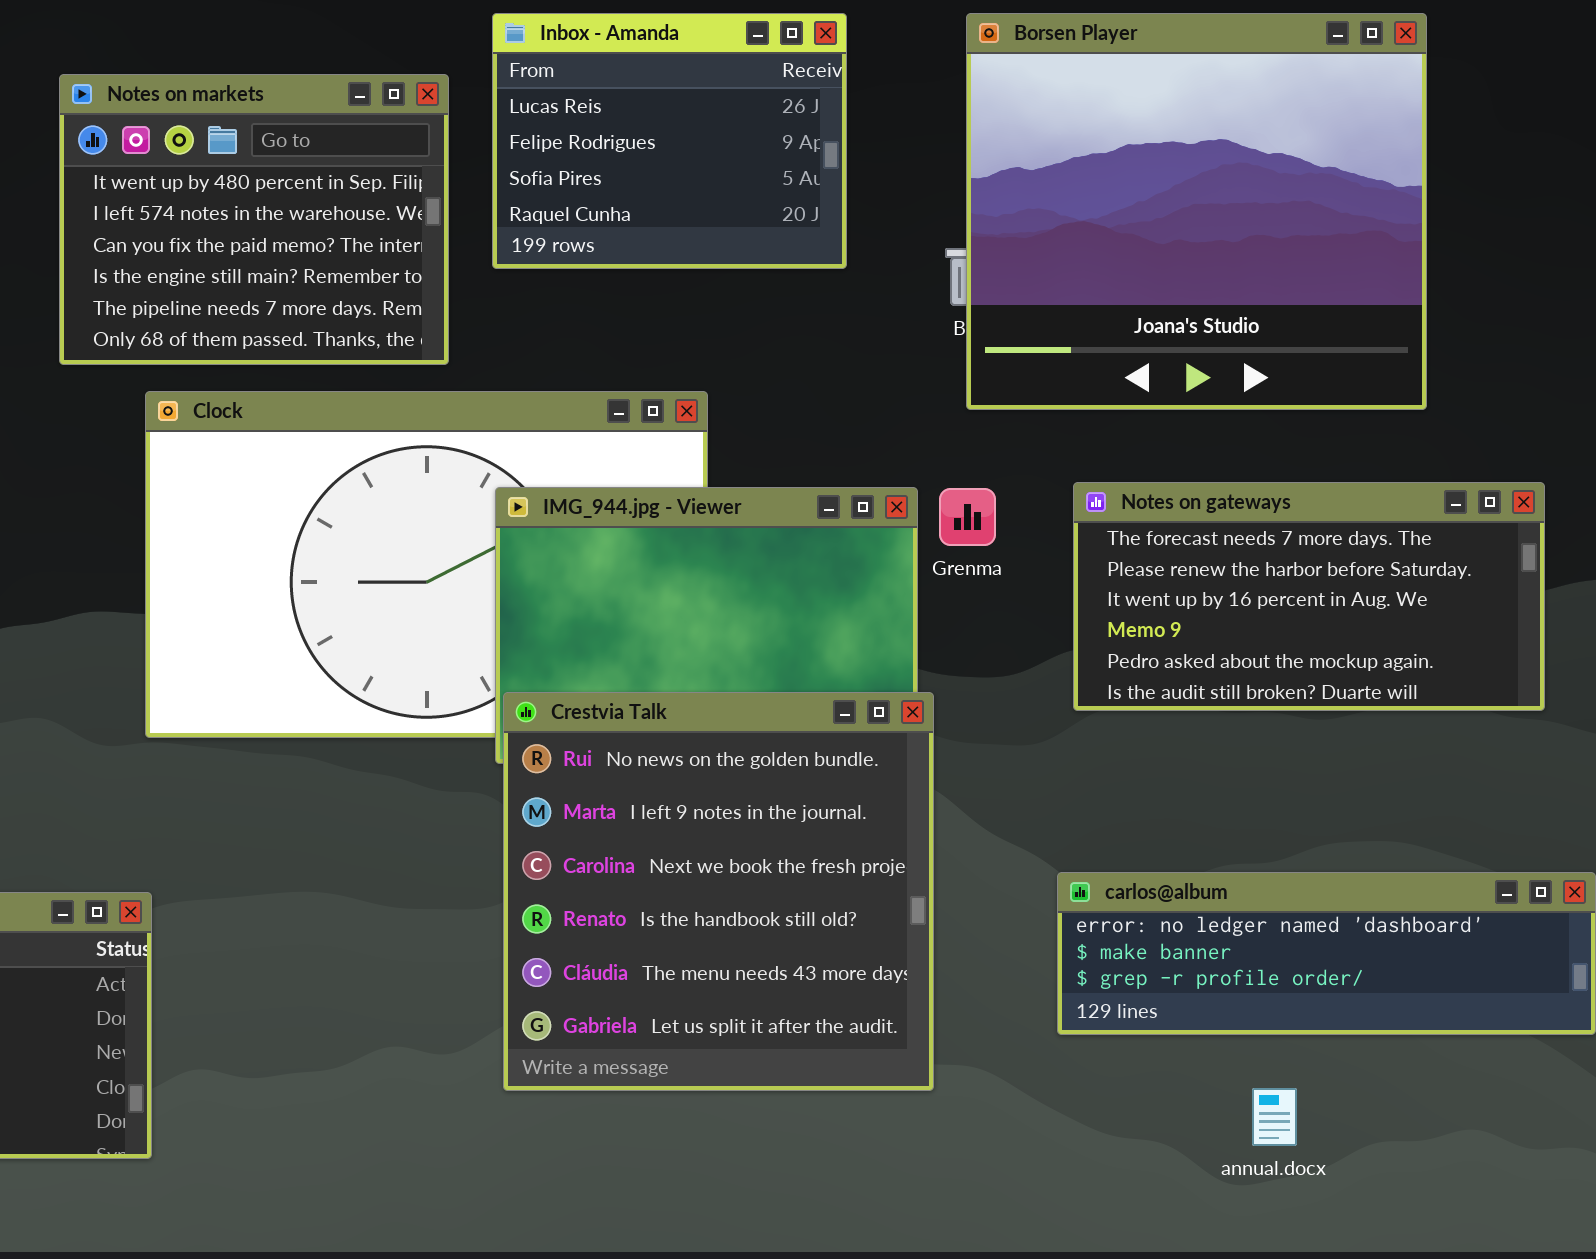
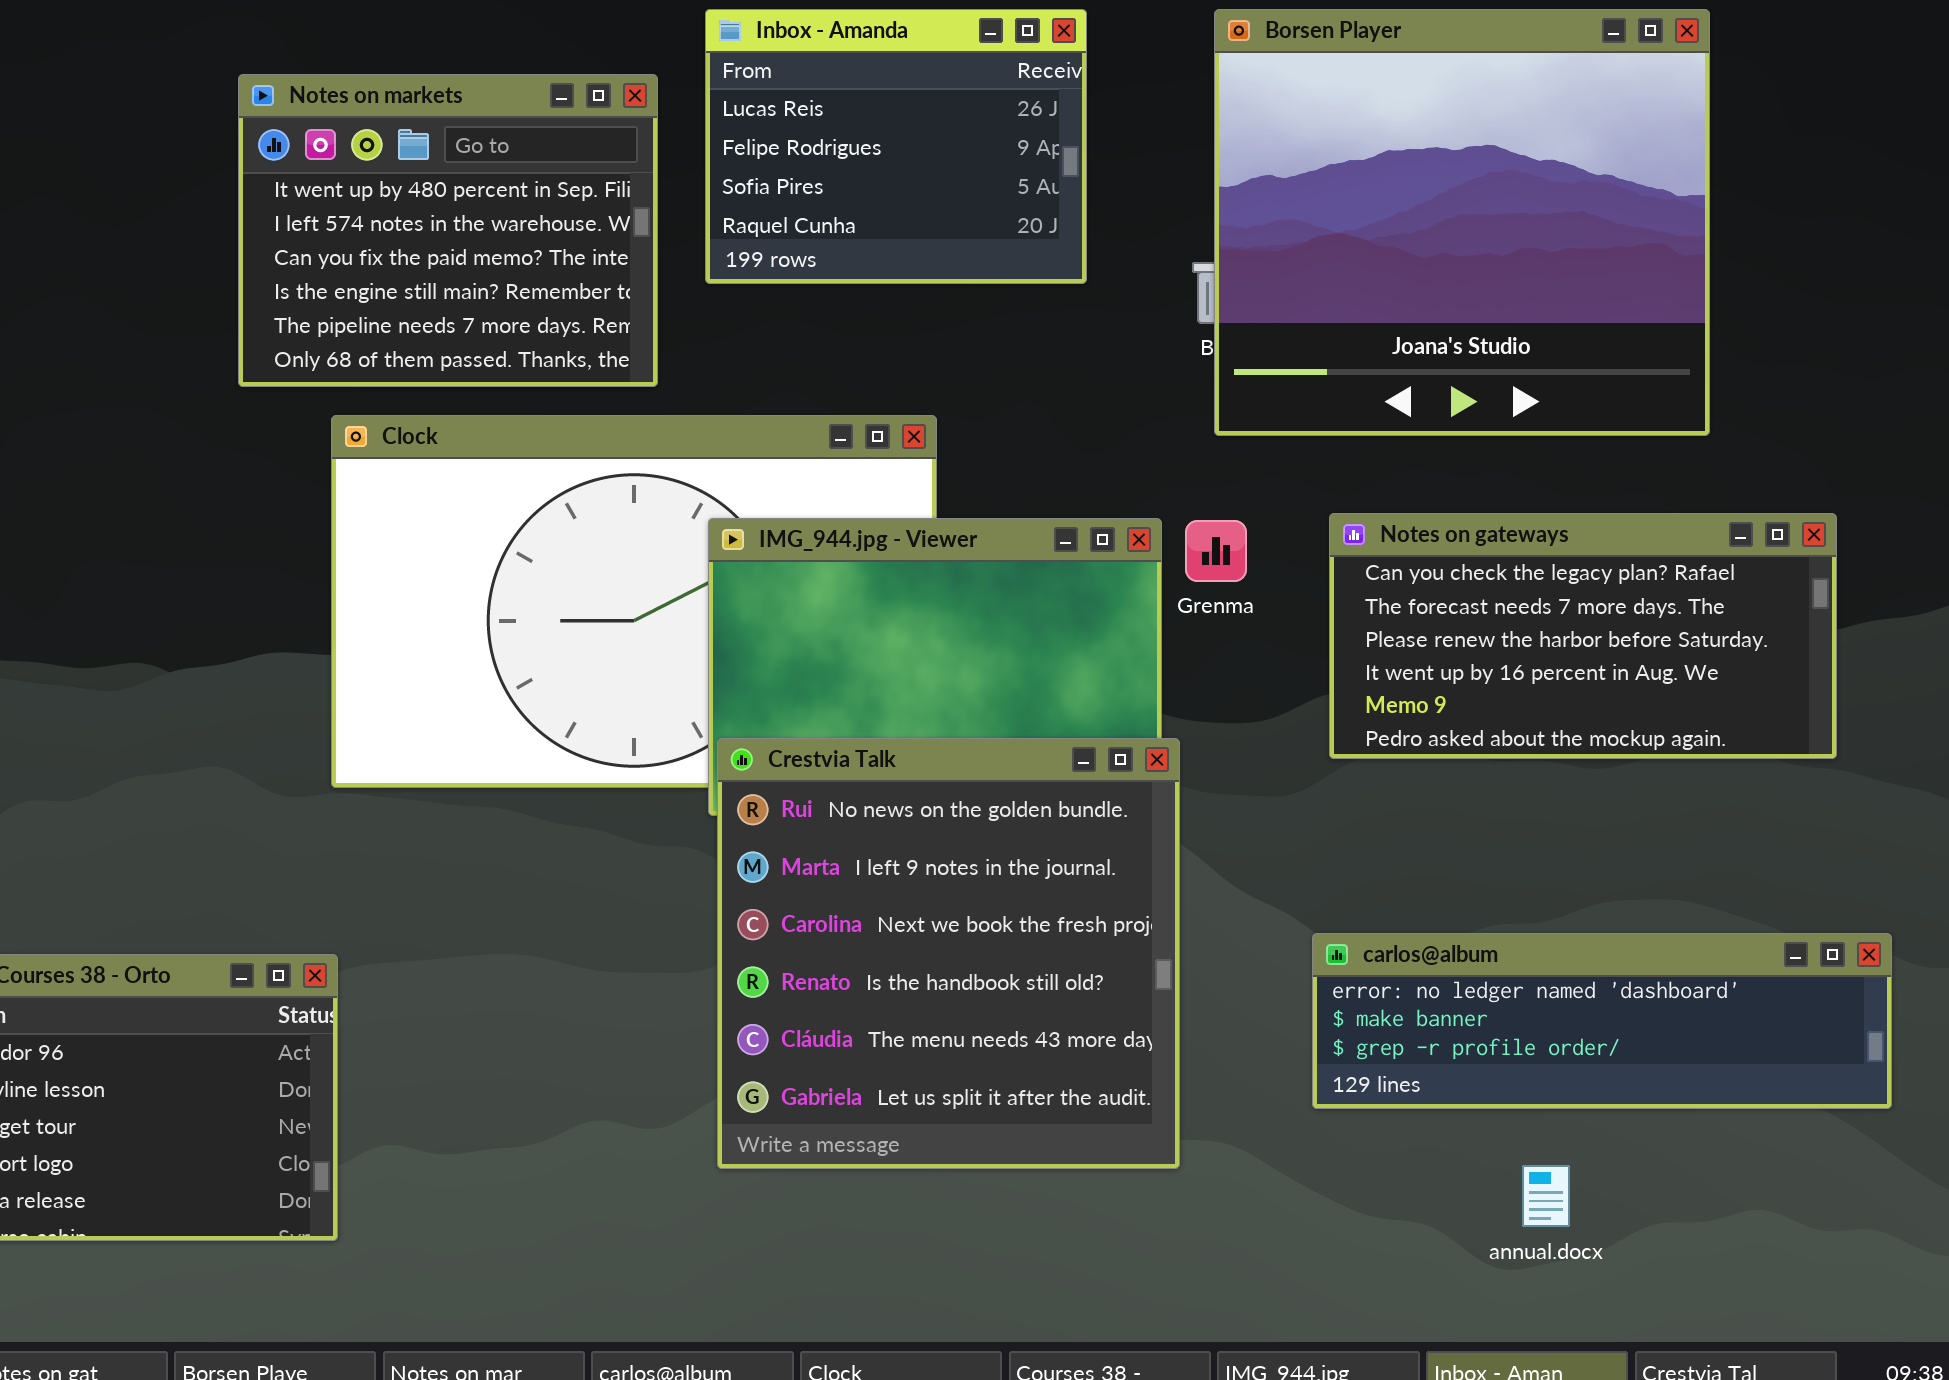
Notes on gateways: [1073,482,1545,711] -> [1329,513,1837,759], scrolled up 1 row

